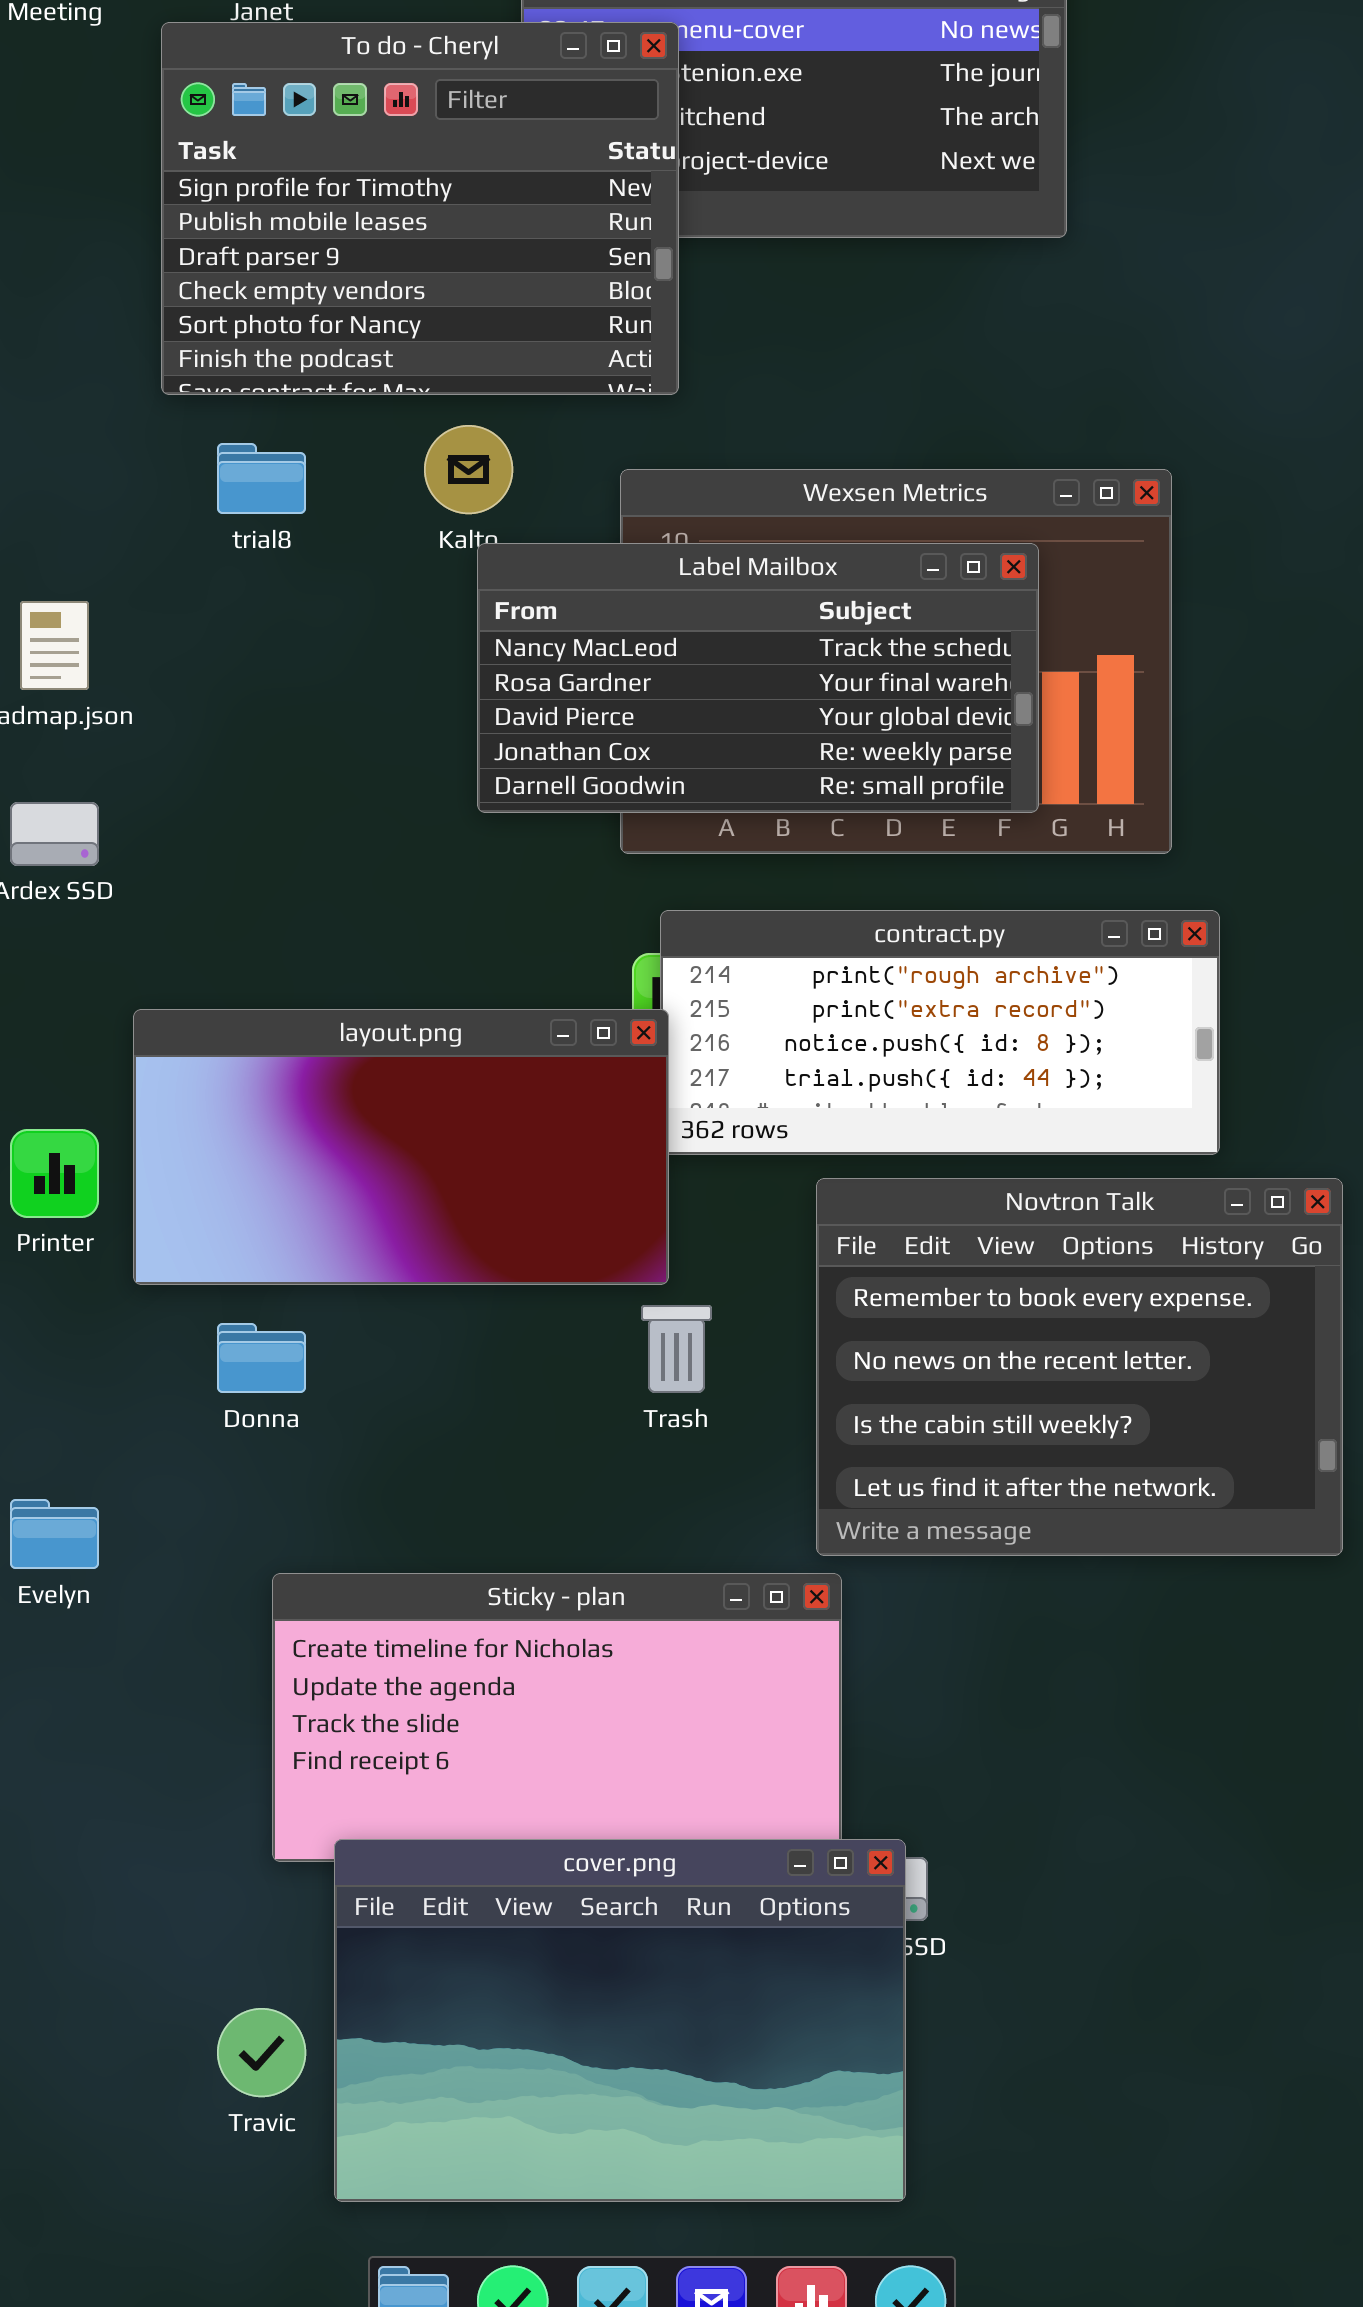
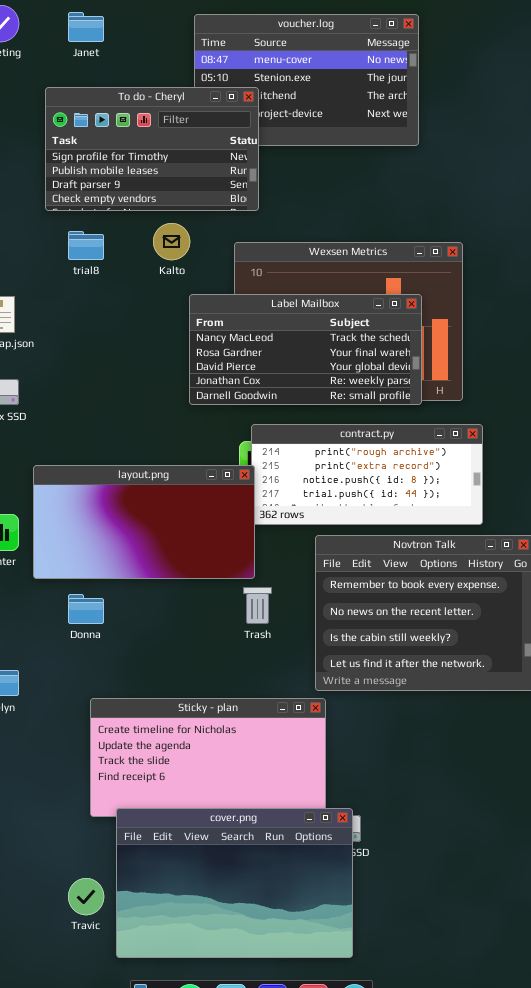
To do - Cheryl: [161,22,679,395] -> [45,87,259,211], resized
Label Mailbox: [477,543,1039,813] -> [189,294,422,405], moved

